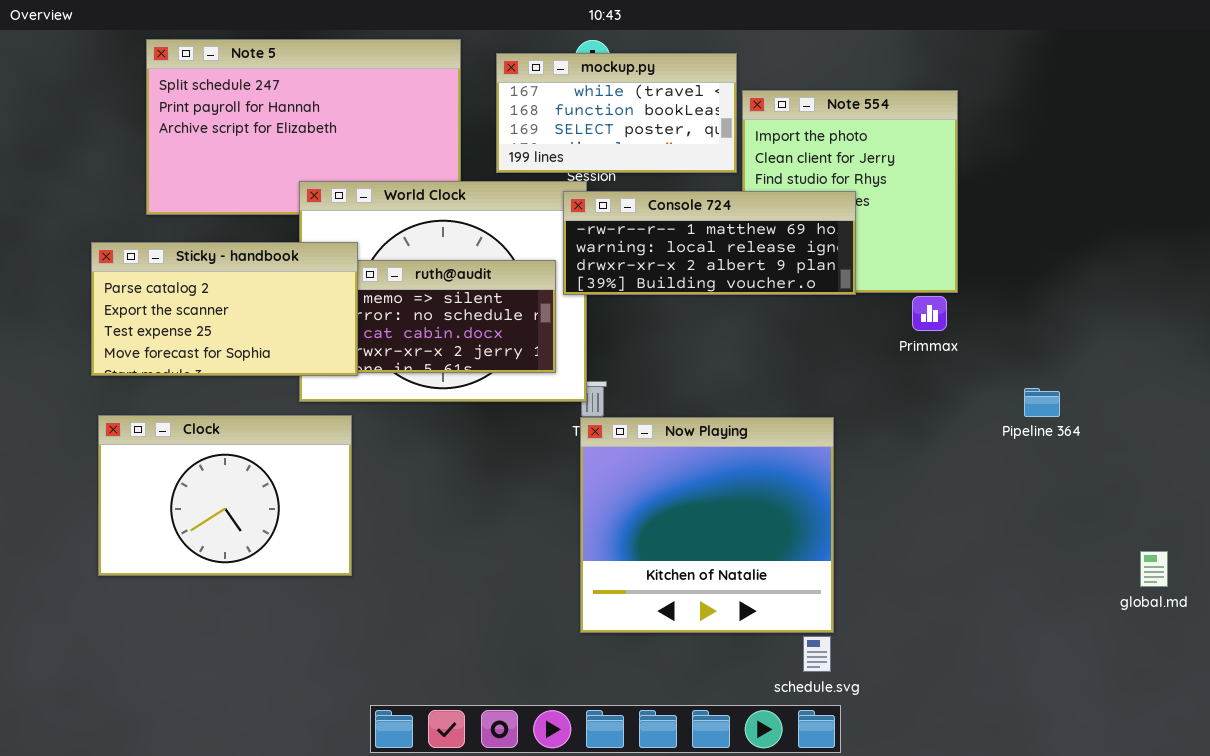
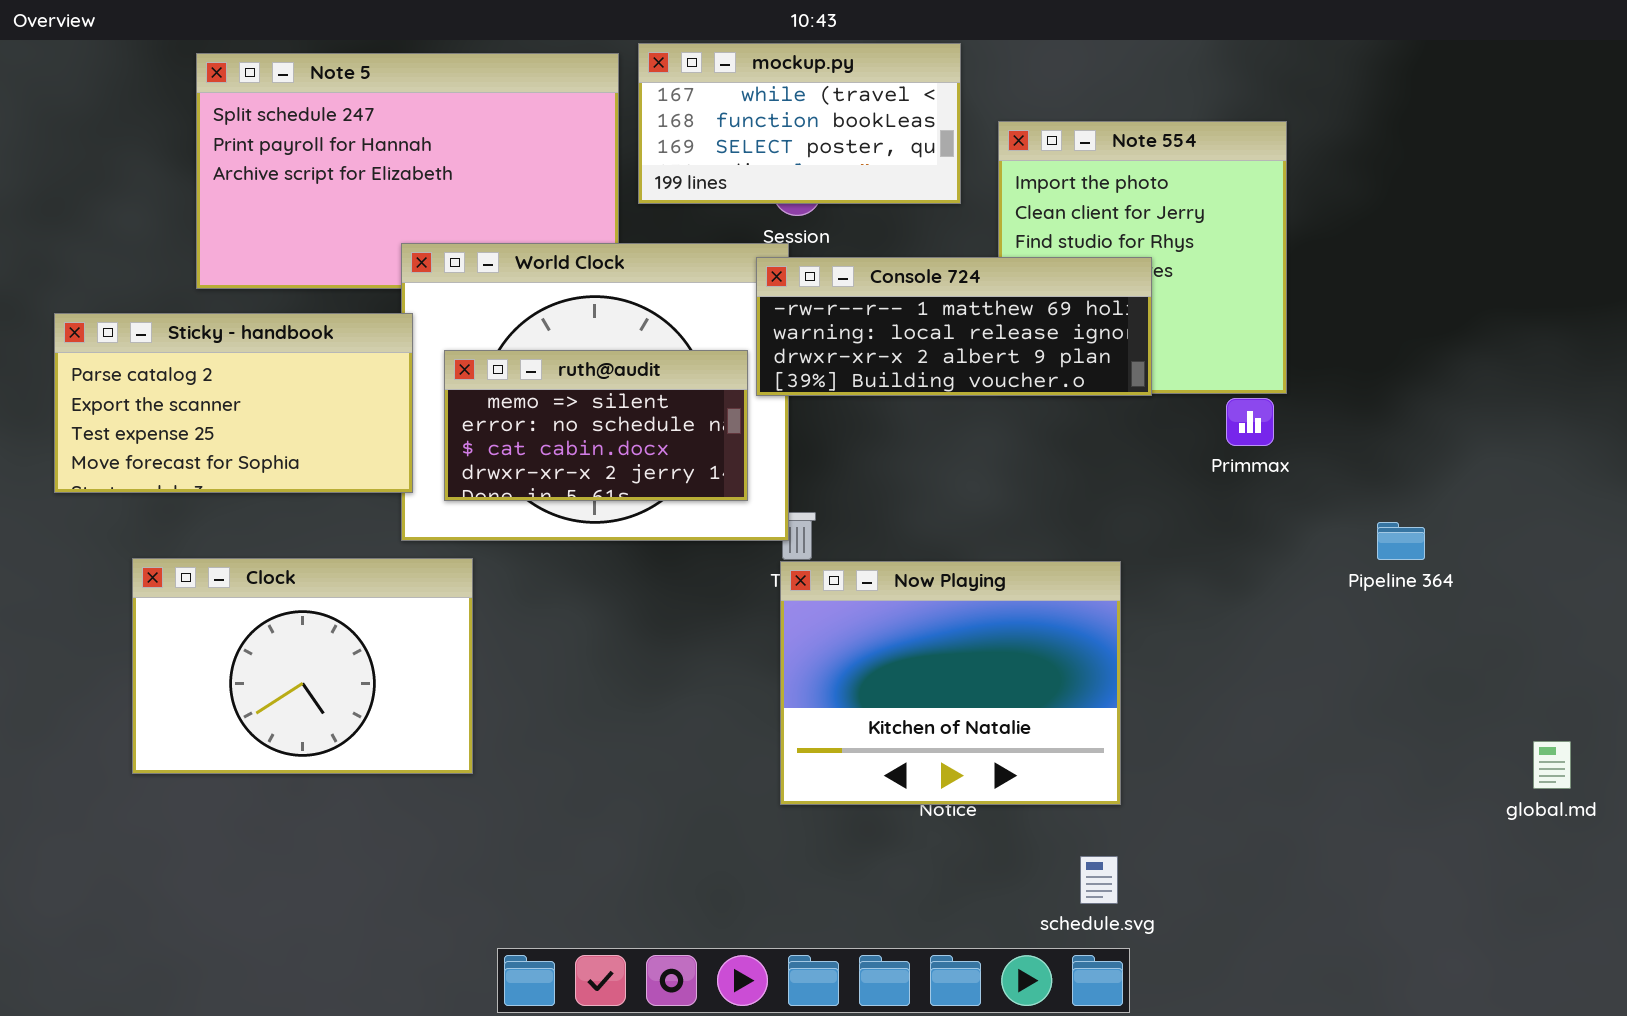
mockup.py: [496,53,737,173] -> [638,43,961,204], moved
Sticky - handbook: [91,242,358,376] -> [54,313,413,493], moved
Now Playing: [580,417,834,633] -> [780,561,1121,805], resized

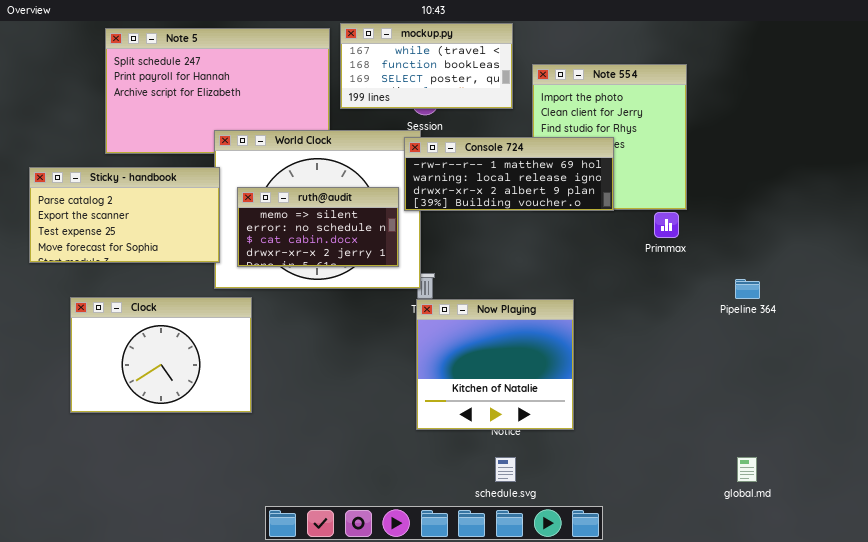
Now Playing: [780,561,1121,805] -> [416,299,574,430], resized
global.md: [1533,741,1571,789] -> [737,457,757,482], moved
schedule.svg: [1080,856,1118,904] -> [495,457,516,482], moved

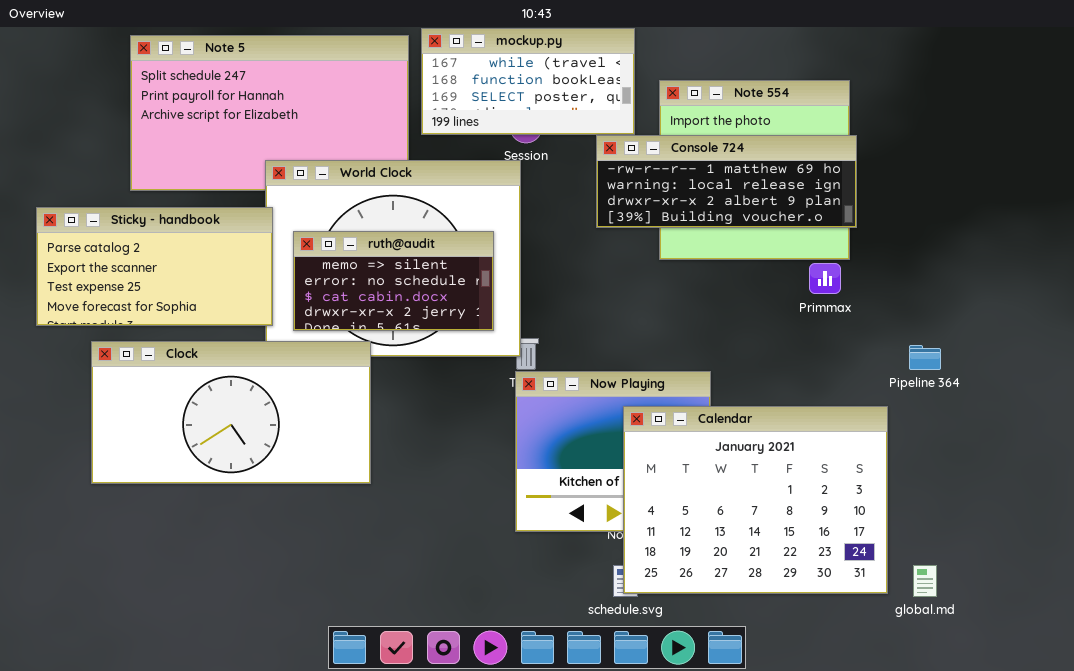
Console 724: [404,137,614,211] -> [596,135,857,228], moved
Clock: [70,297,252,413] -> [91,341,371,484], moved, resized
Calendar: none -> [623,406,888,594], opened

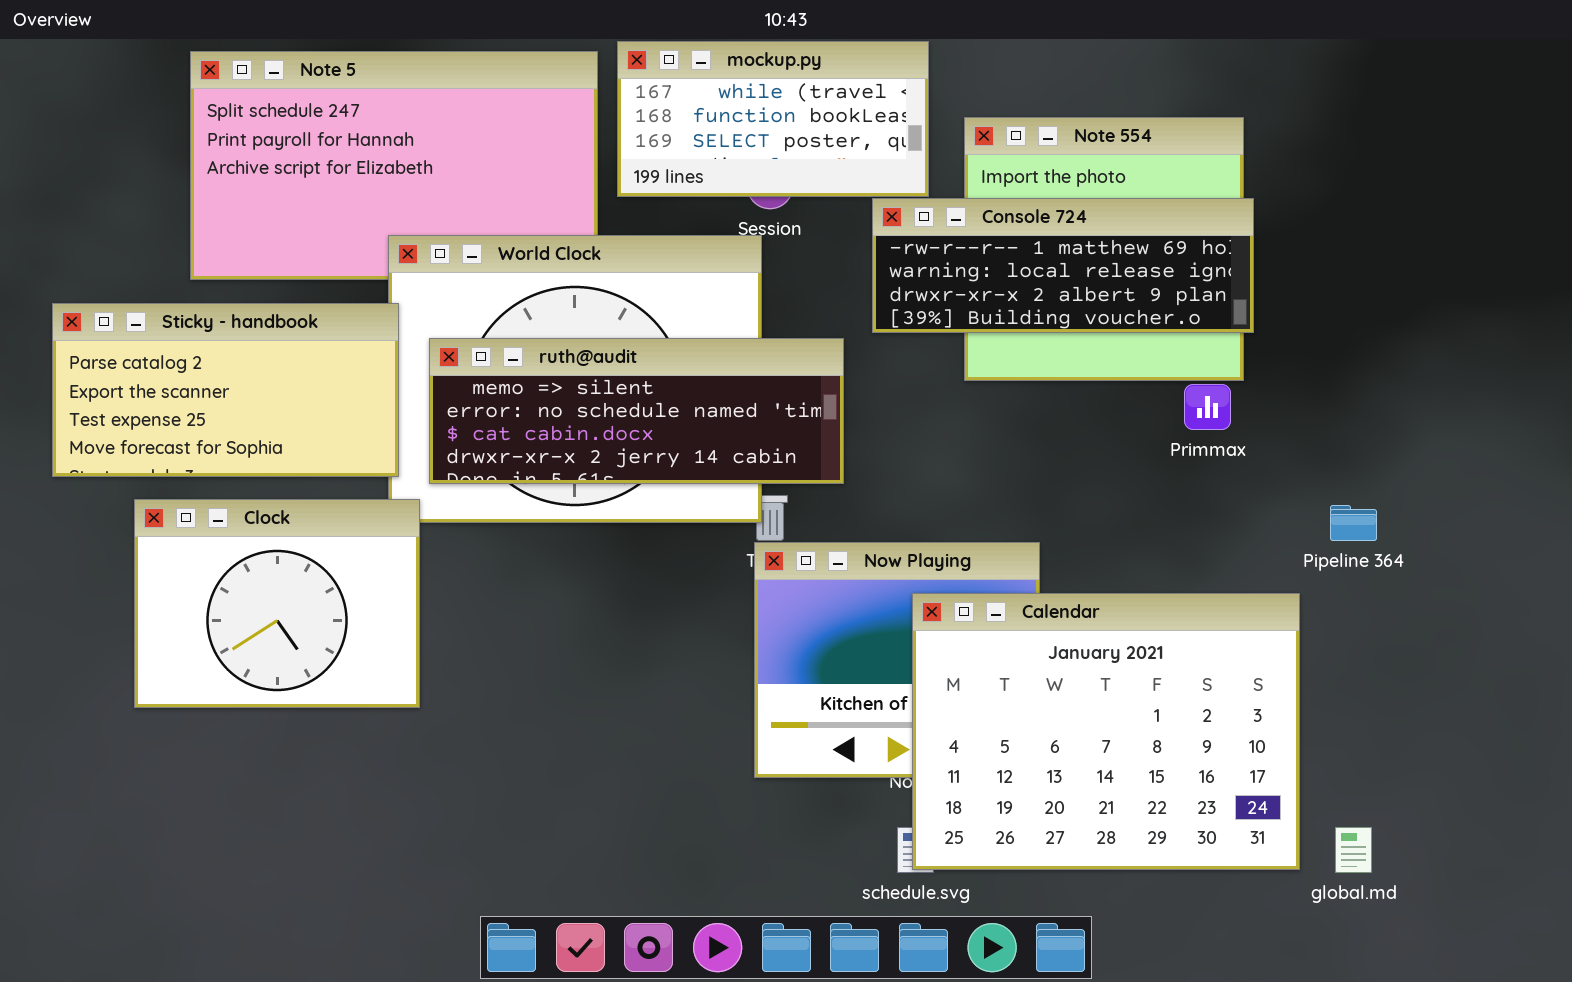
ruth@audit: [293,231,494,331] -> [429,338,844,484], resized
Clock: [91,341,371,484] -> [134,499,420,708], resized

